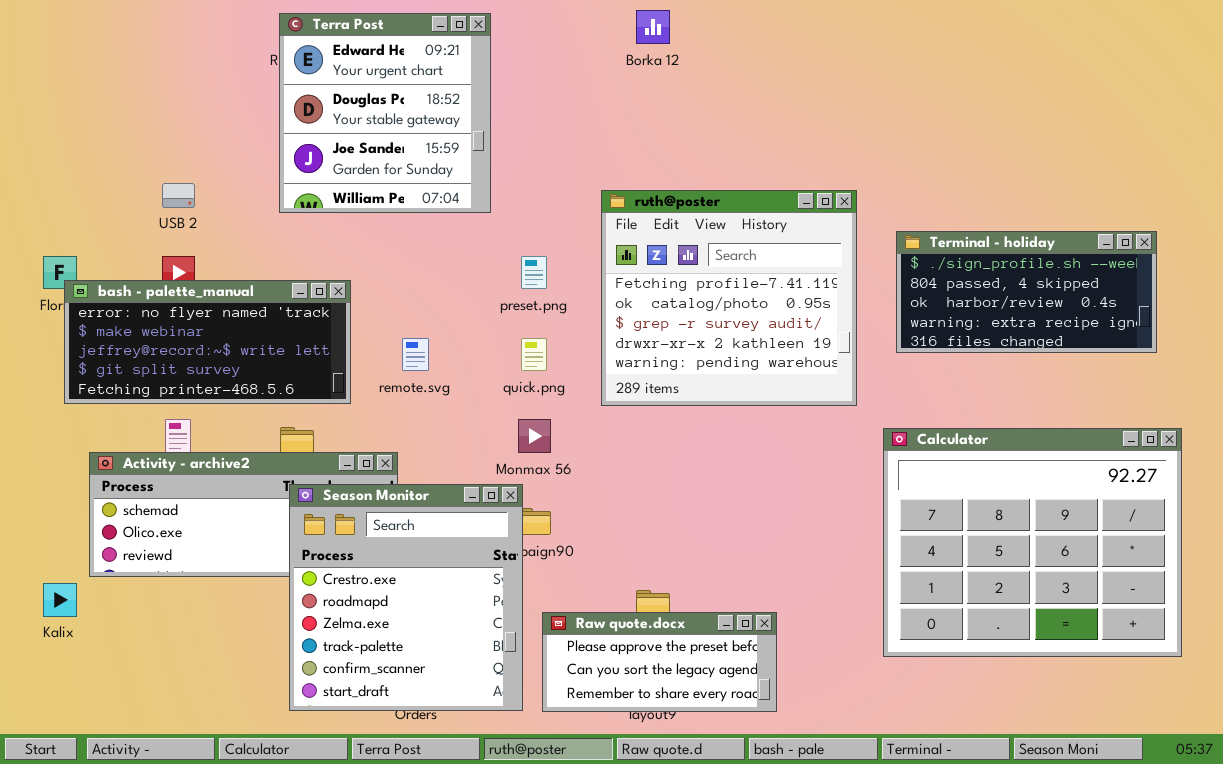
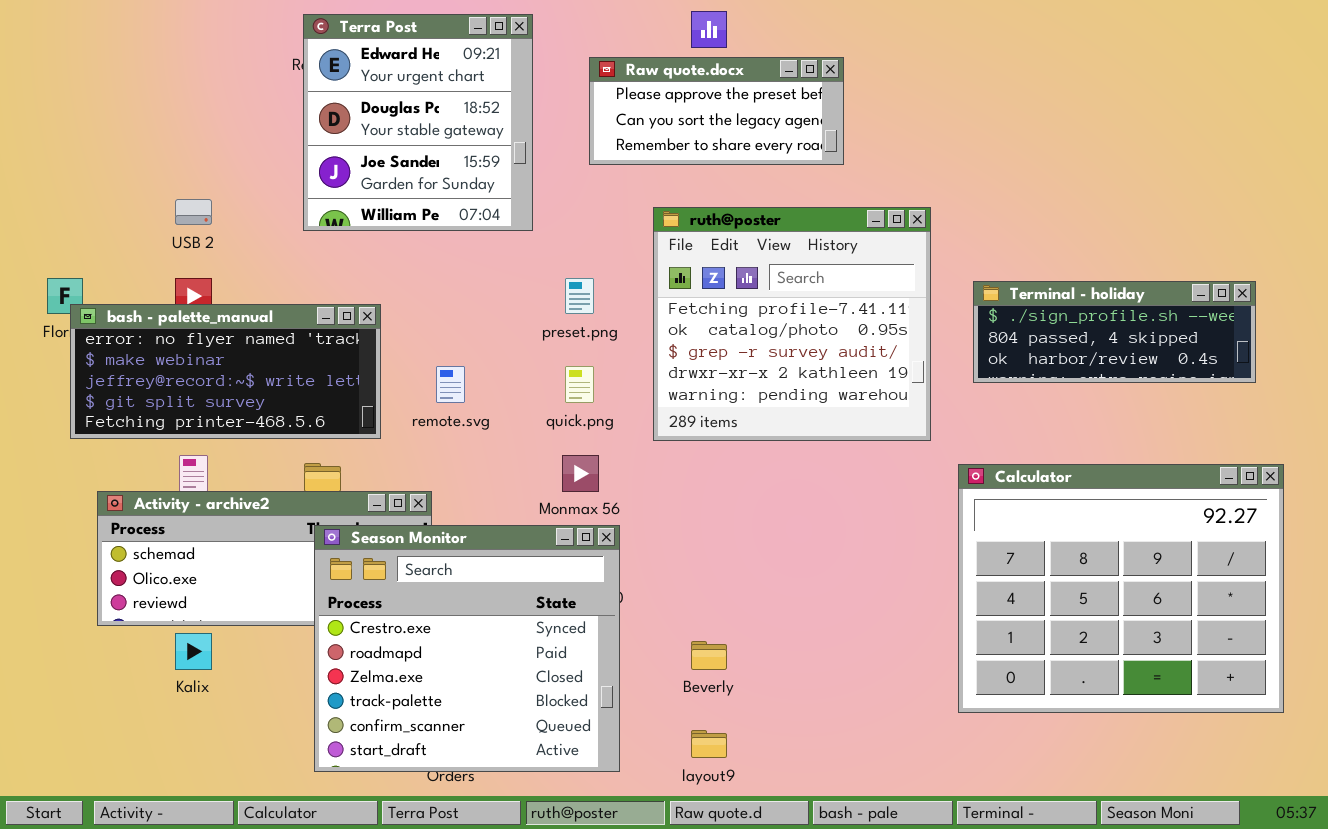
Terminal - holiday: [896,231,1157,353] -> [973,281,1256,383], resized
Season Monitor: [289,484,523,711] -> [314,525,620,772], resized
Kalix: [43,583,77,617] -> [175,633,212,670], moved
Raw quote.docx: [542,612,777,712] -> [589,57,844,165], moved

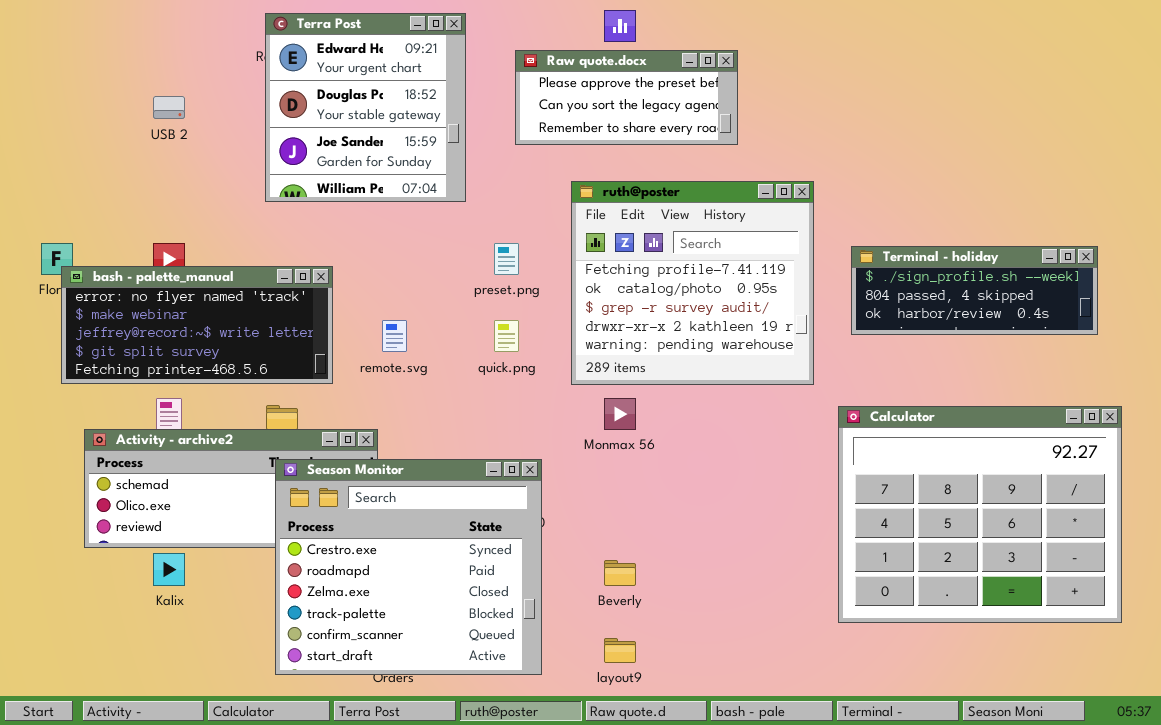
USB 2: [175,199,212,225] -> [153,96,185,119], moved
Monmax 56: [562,455,599,492] -> [604,398,636,430], moved

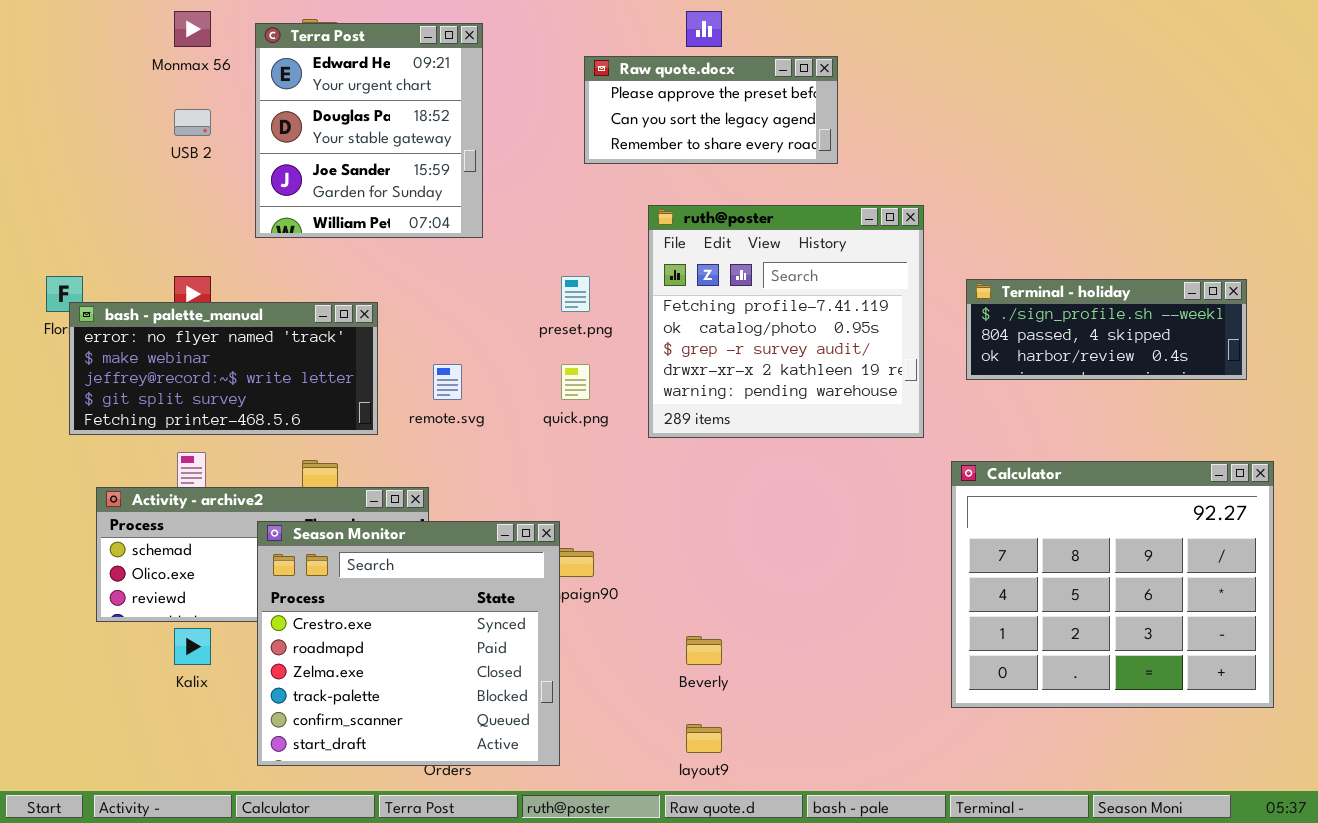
Terra Post: [265,13,466,202] -> [255,23,483,238], moved
Monmax 56: [604,398,636,430] -> [174,11,211,47], moved
Season Monitor: [275,459,542,675] -> [257,521,560,766], moved

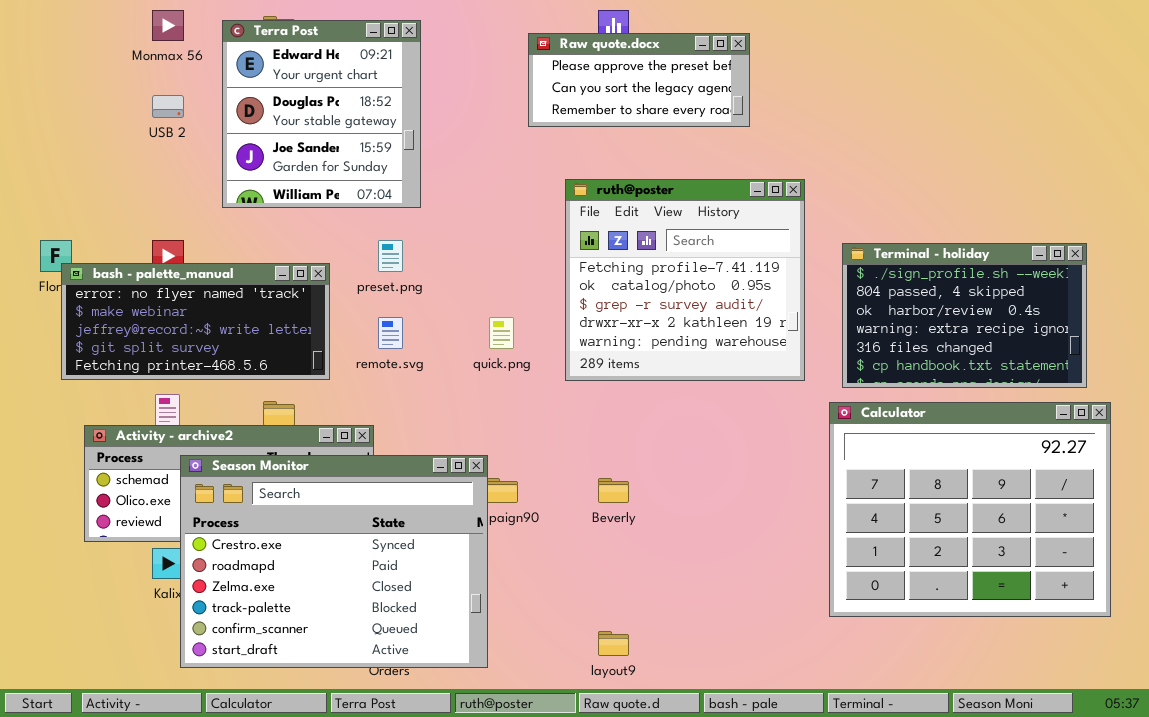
Raw quote.docx: [584,56,838,164] -> [528,33,750,127], moved
preset.png: [561,276,590,312] -> [378,240,403,272], moved
Terminal - holiday: [966,279,1247,380] -> [842,243,1087,388], resized
Season Monitor: [257,521,560,766] -> [180,455,488,668], resized
Beverly: [686,636,722,665] -> [598,478,629,503], moved

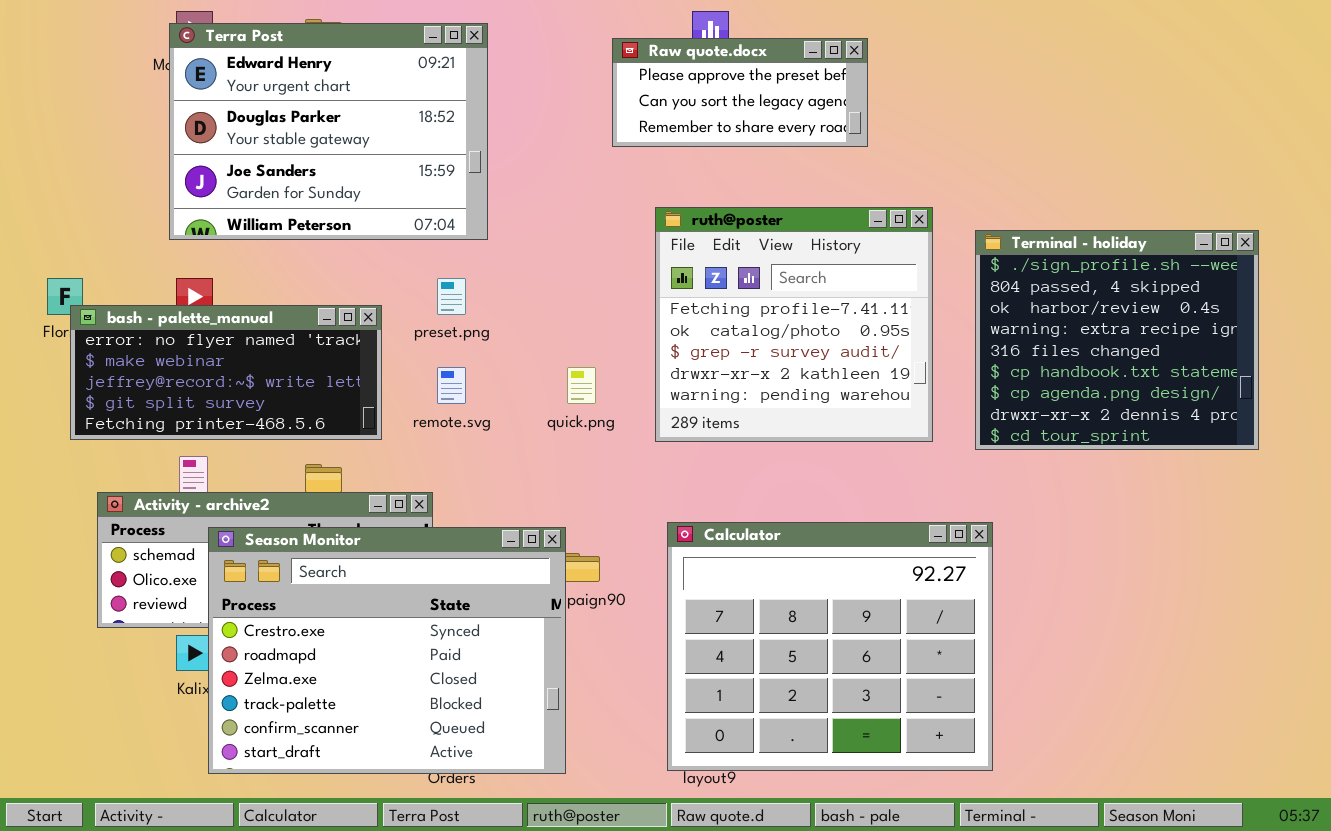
Terra Post: [222,20,421,208] -> [169,23,488,240], resized
Terminal - holiday: [842,243,1087,388] -> [975,230,1259,450], resized
Calculator: [829,402,1111,617] -> [667,522,993,771], moved

